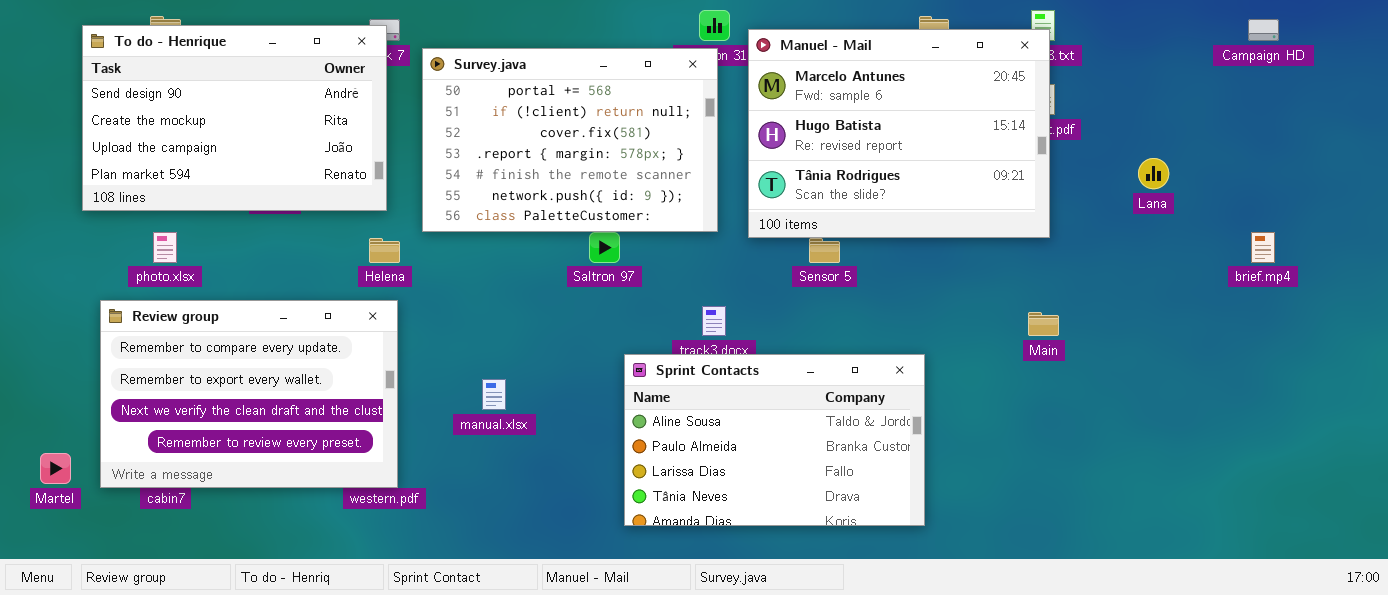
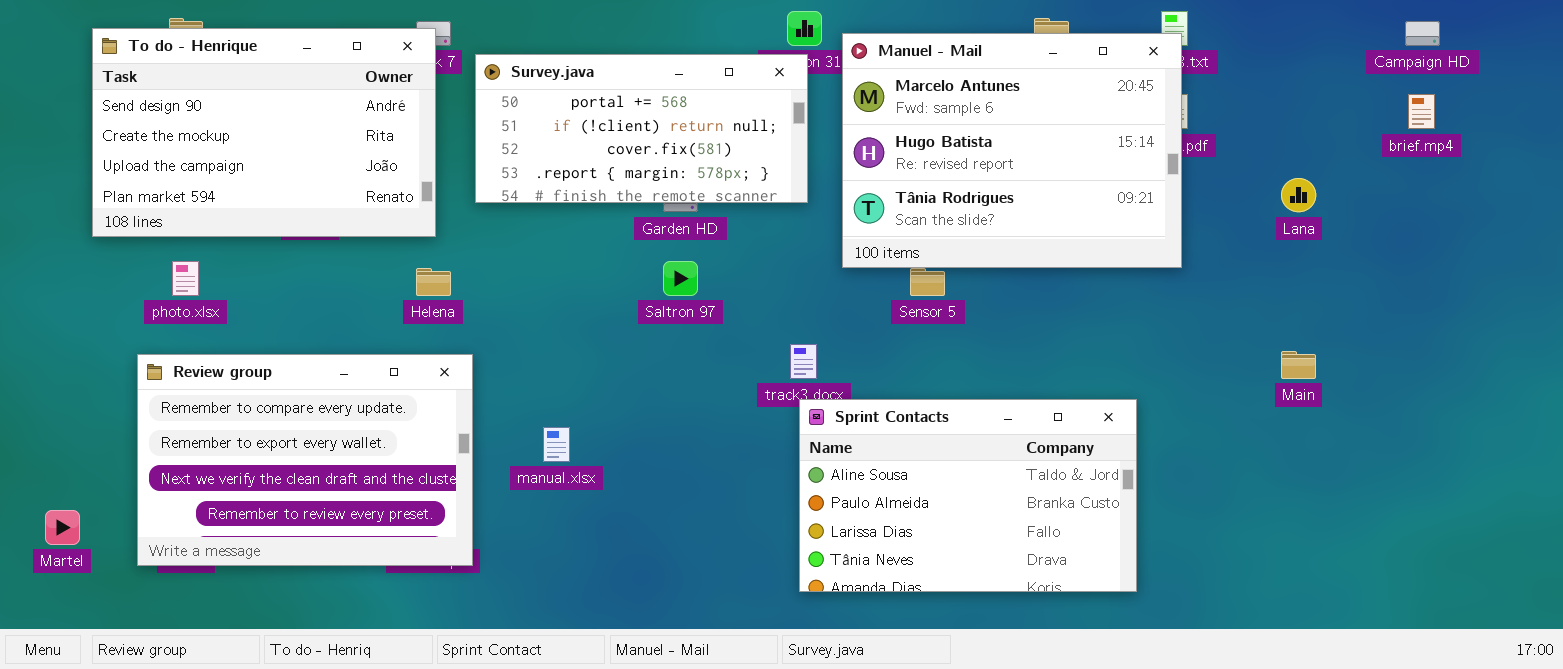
Survey.java: [422,48,718,232] -> [475,54,808,203], resized
brief.mp4: [1251,232,1275,263] -> [1408,94,1435,129], moved
Review group: [100,300,398,488] -> [137,354,473,566], moved
Main: [1028,312,1059,336] -> [1281,351,1316,379], moved
Sprint Contacts: [624,354,925,526] -> [799,399,1137,592], moved

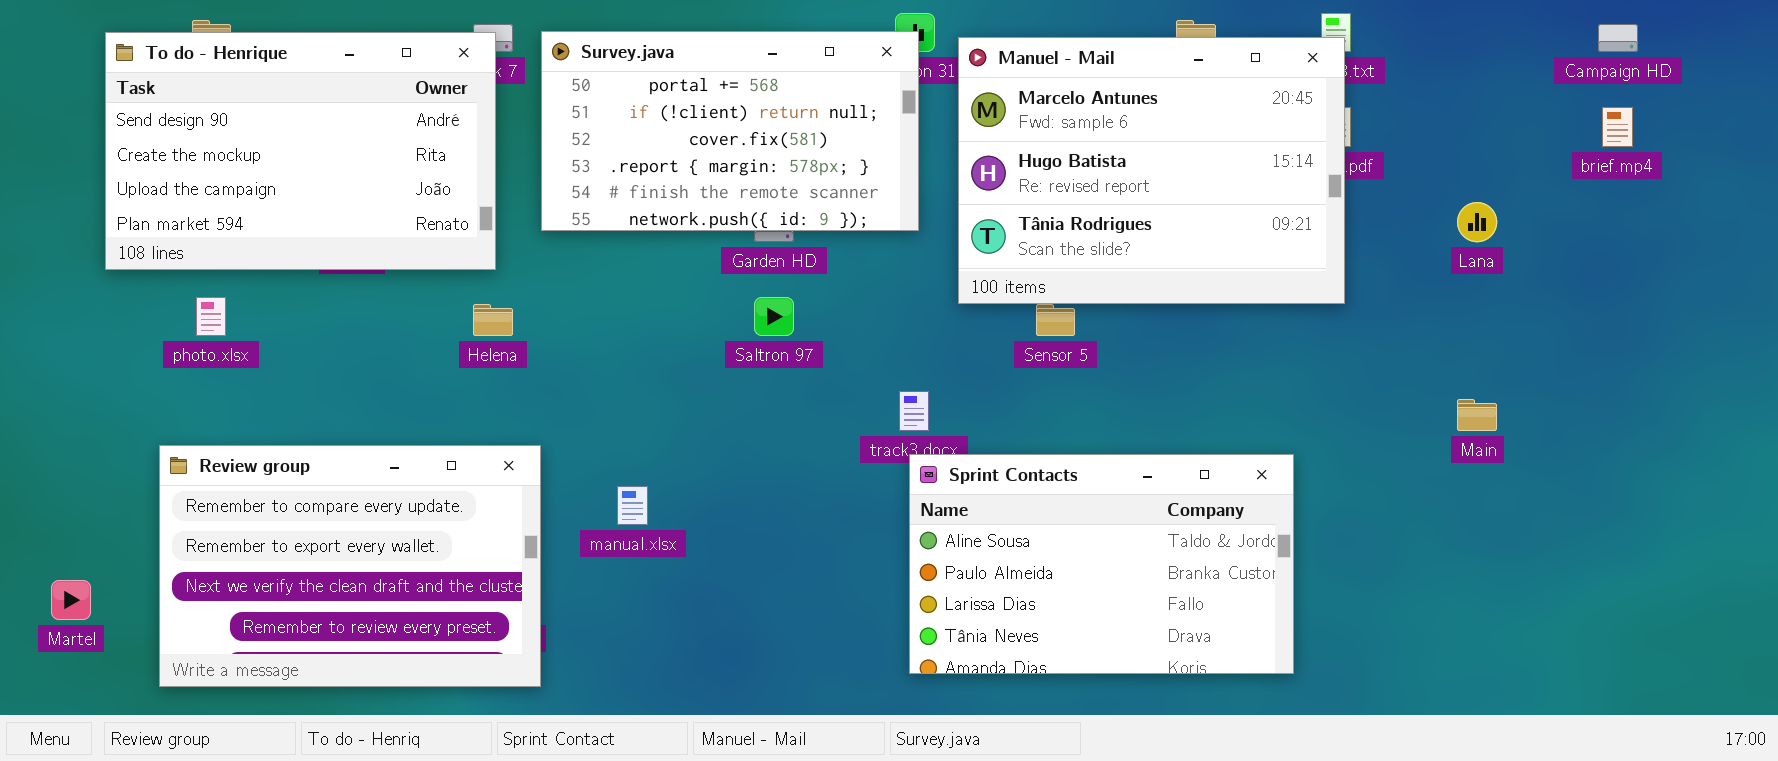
Survey.java: [475,54,808,203] -> [541,31,919,231], resized
Review group: [137,354,473,566] -> [159,445,541,687], moved

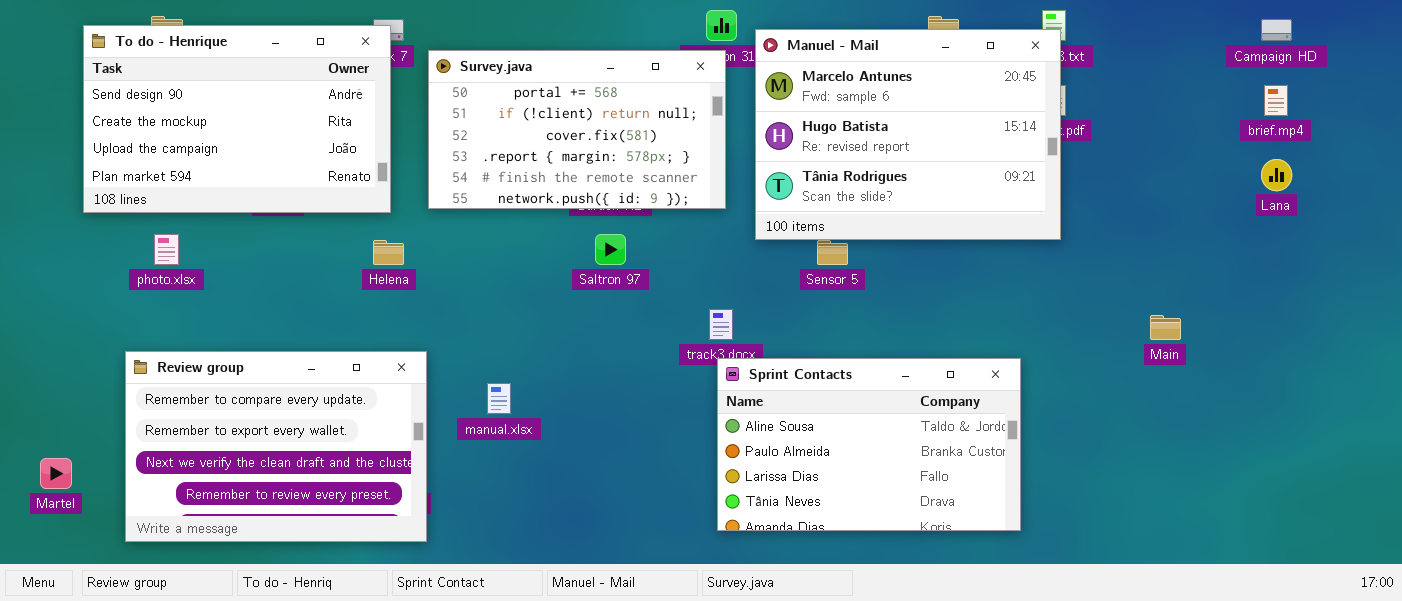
Survey.java: [541,31,919,231] -> [428,50,726,209], moved
Lana: [1457,202,1497,242] -> [1261,159,1292,191], moved

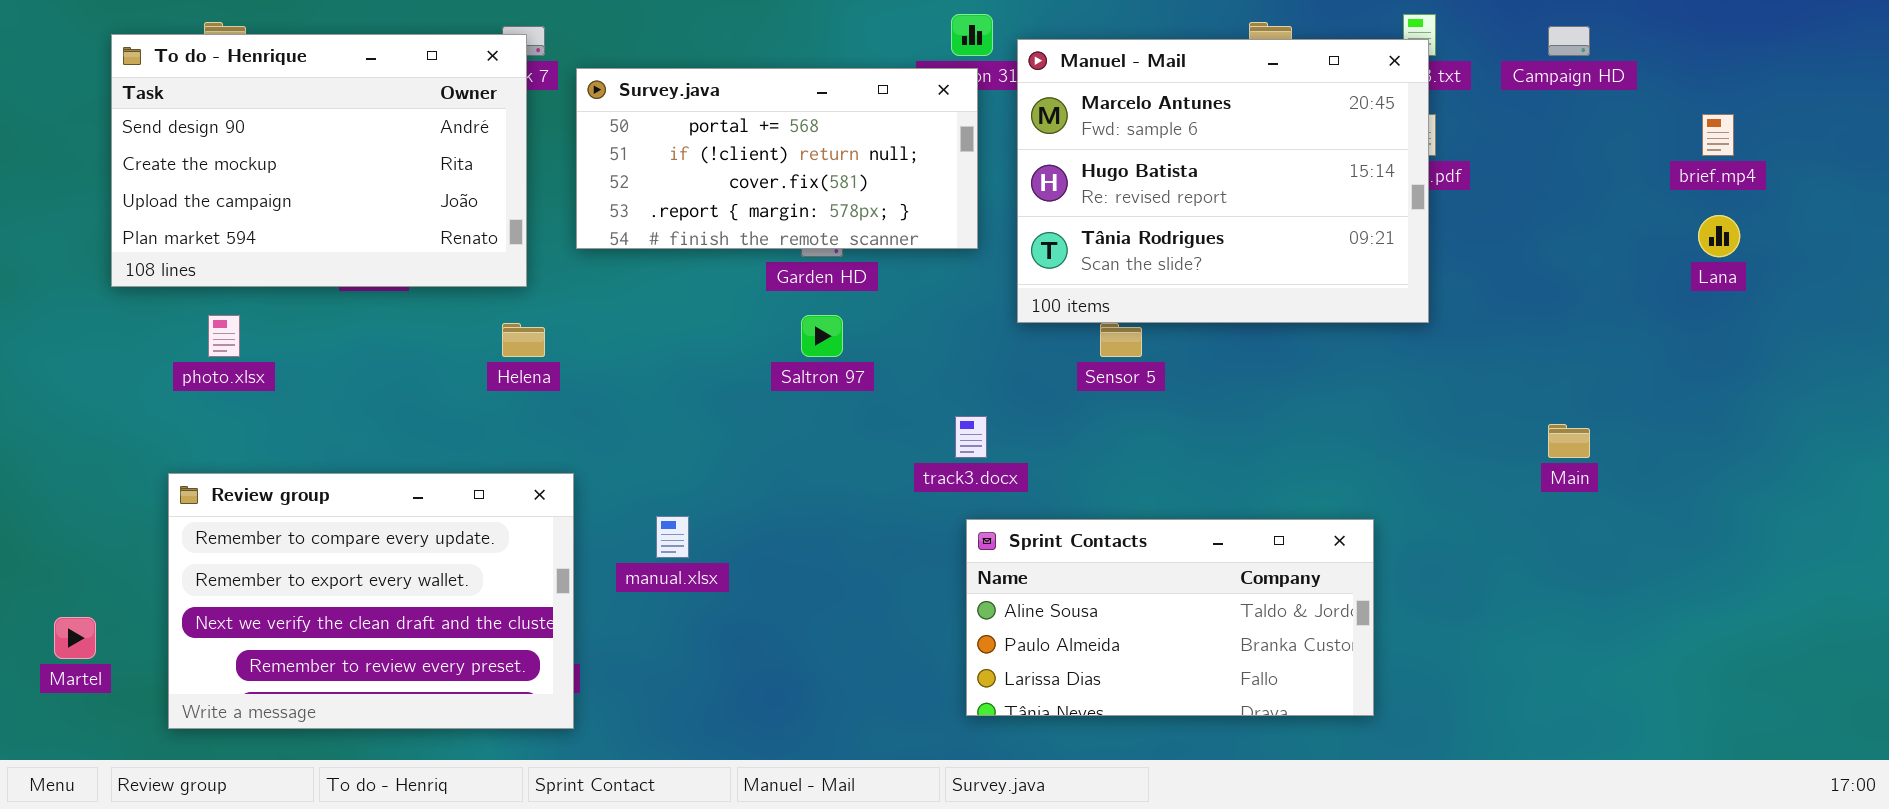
Campaign HD: [1261,19,1292,41] -> [1548,26,1590,56], moved
Survey.java: [428,50,726,209] -> [576,68,978,249], resized
Sprint Contacts: [717,358,1021,531] -> [966,519,1374,716], resized

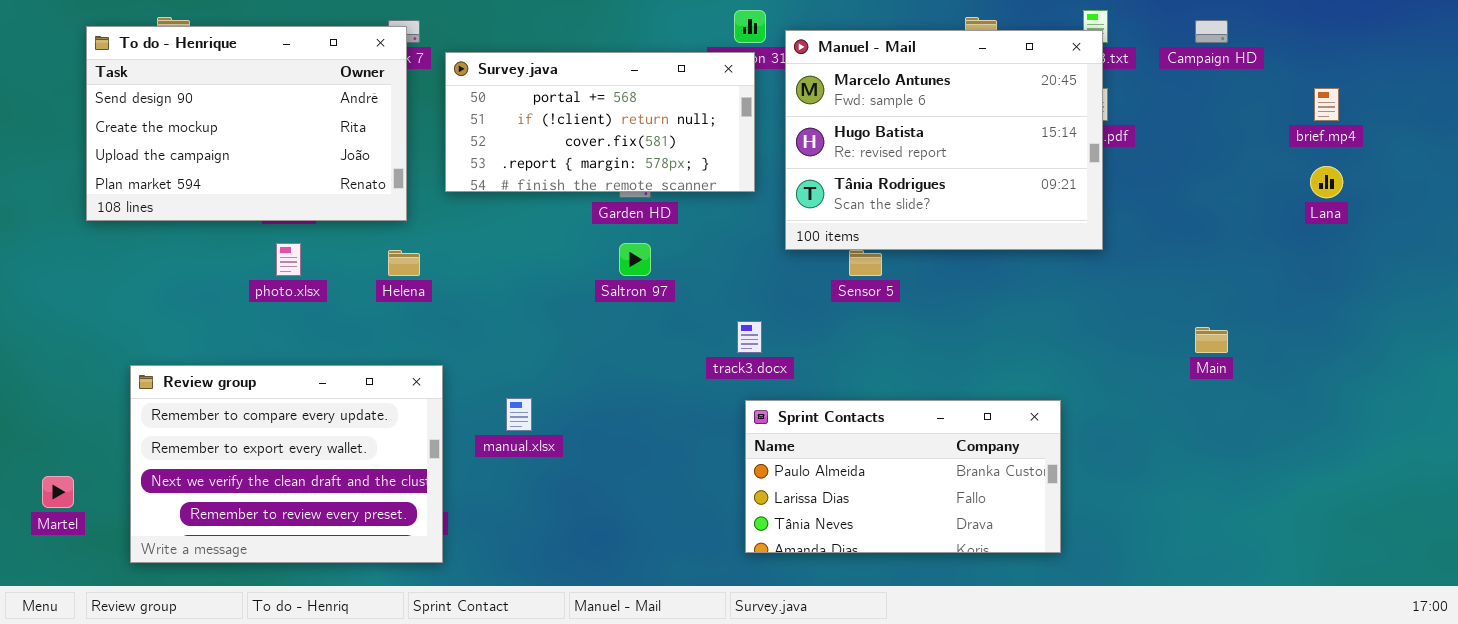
photo.xlsx: [208,315,240,357] -> [276,243,301,276], moved
Sprint Contacts: [966,519,1374,716] -> [745,400,1061,553], scrolled down 1 row

